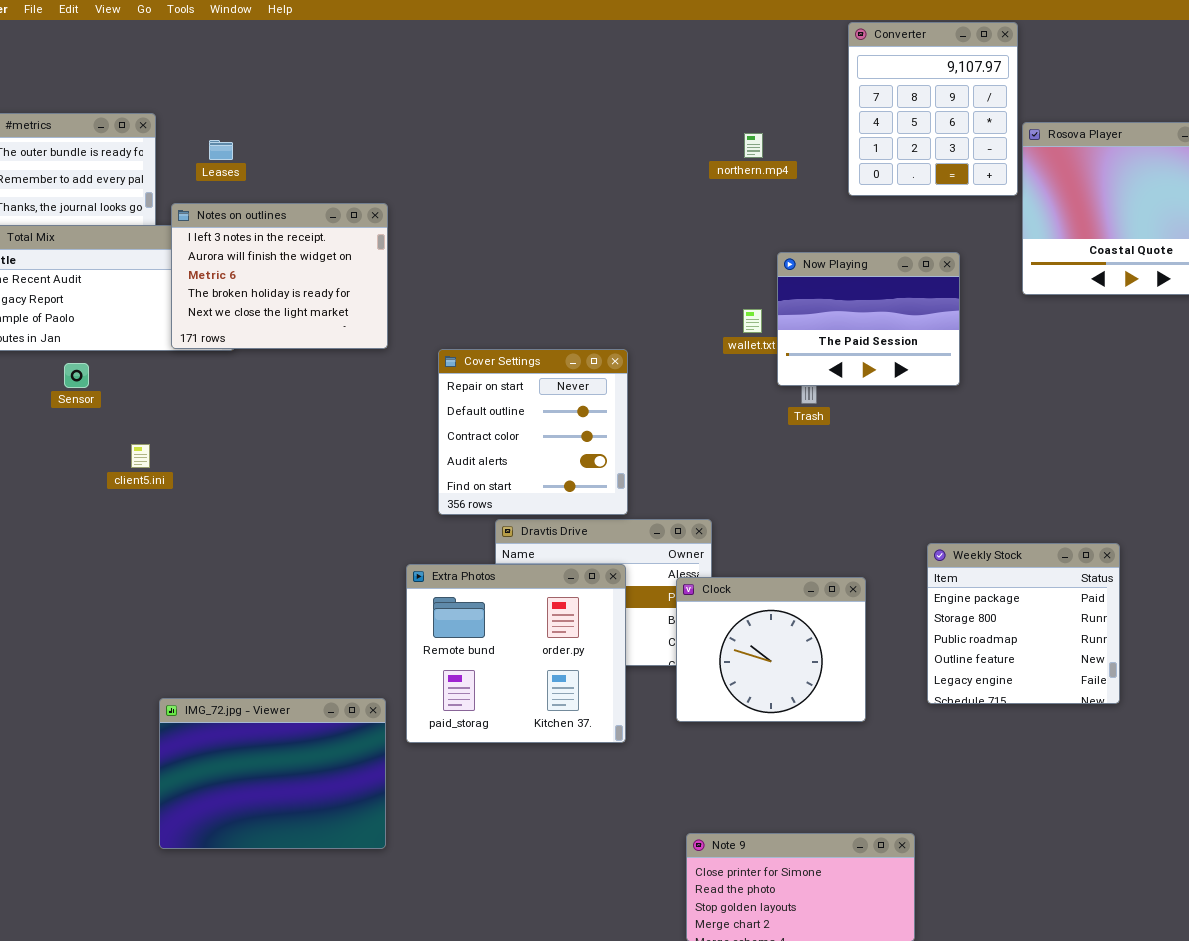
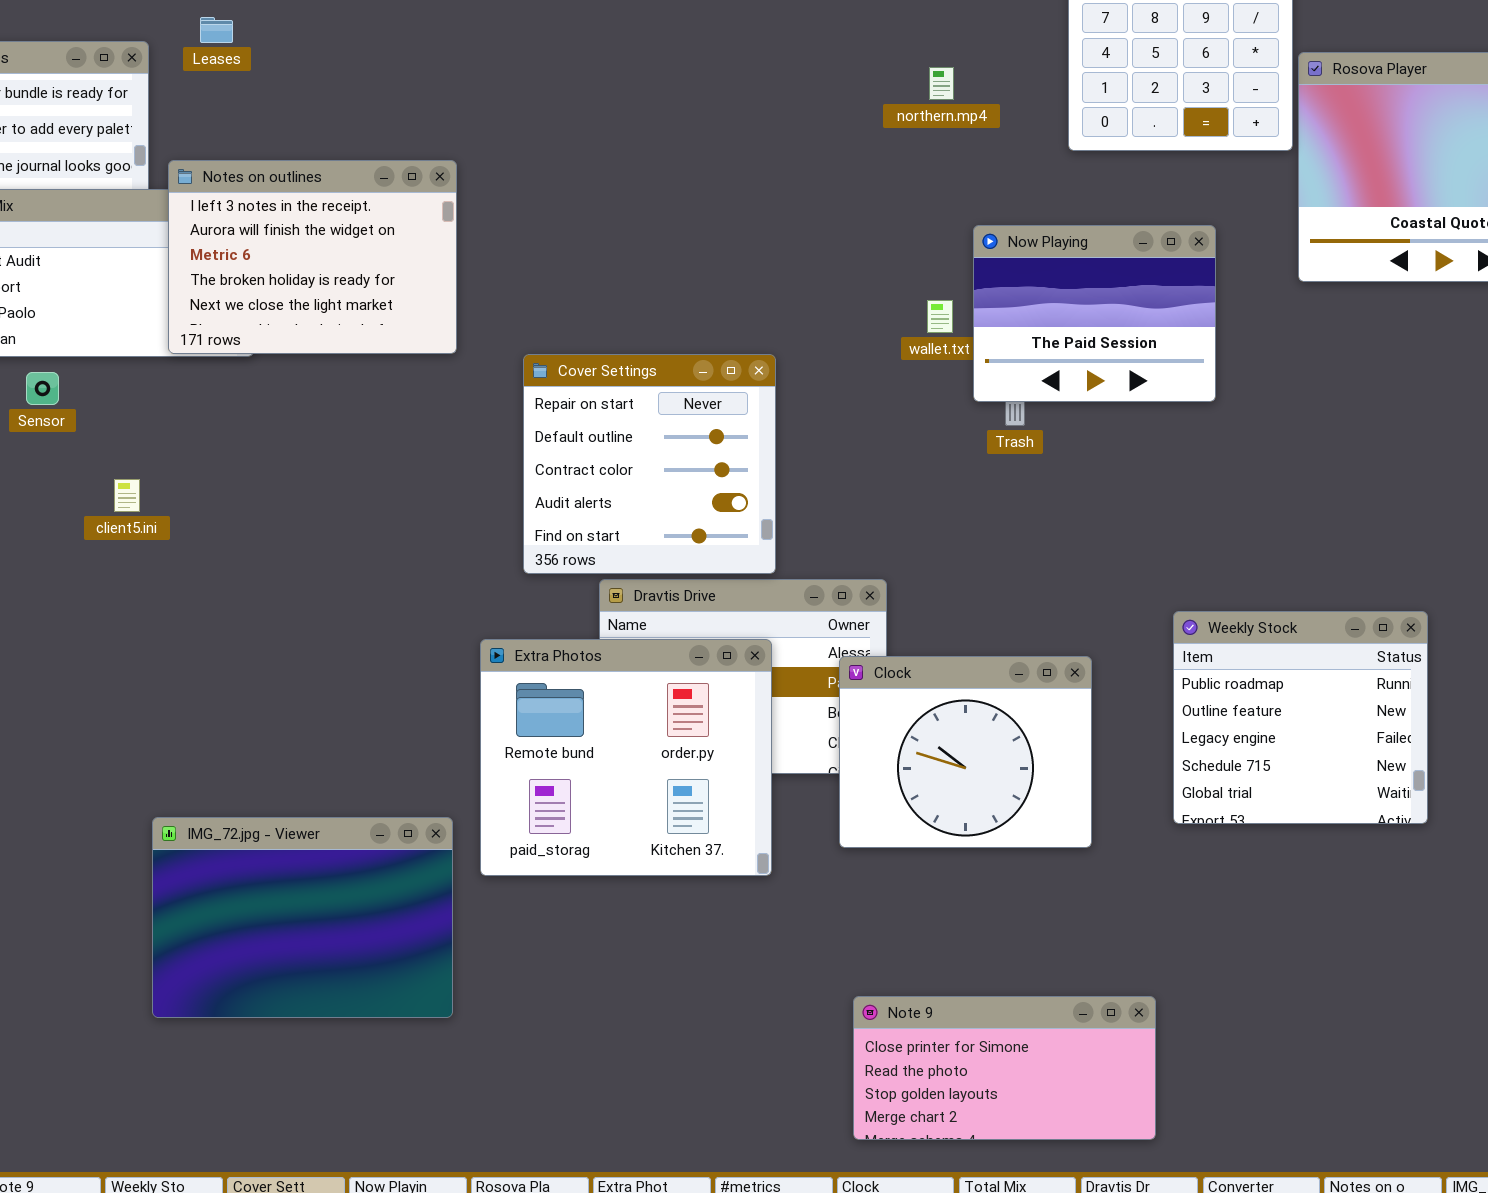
Leases: [209,140,233,160] -> [200,17,233,43], moved
Weekly Stock: [927,543,1120,704] -> [1173,611,1428,824], scrolled down 2 rows

